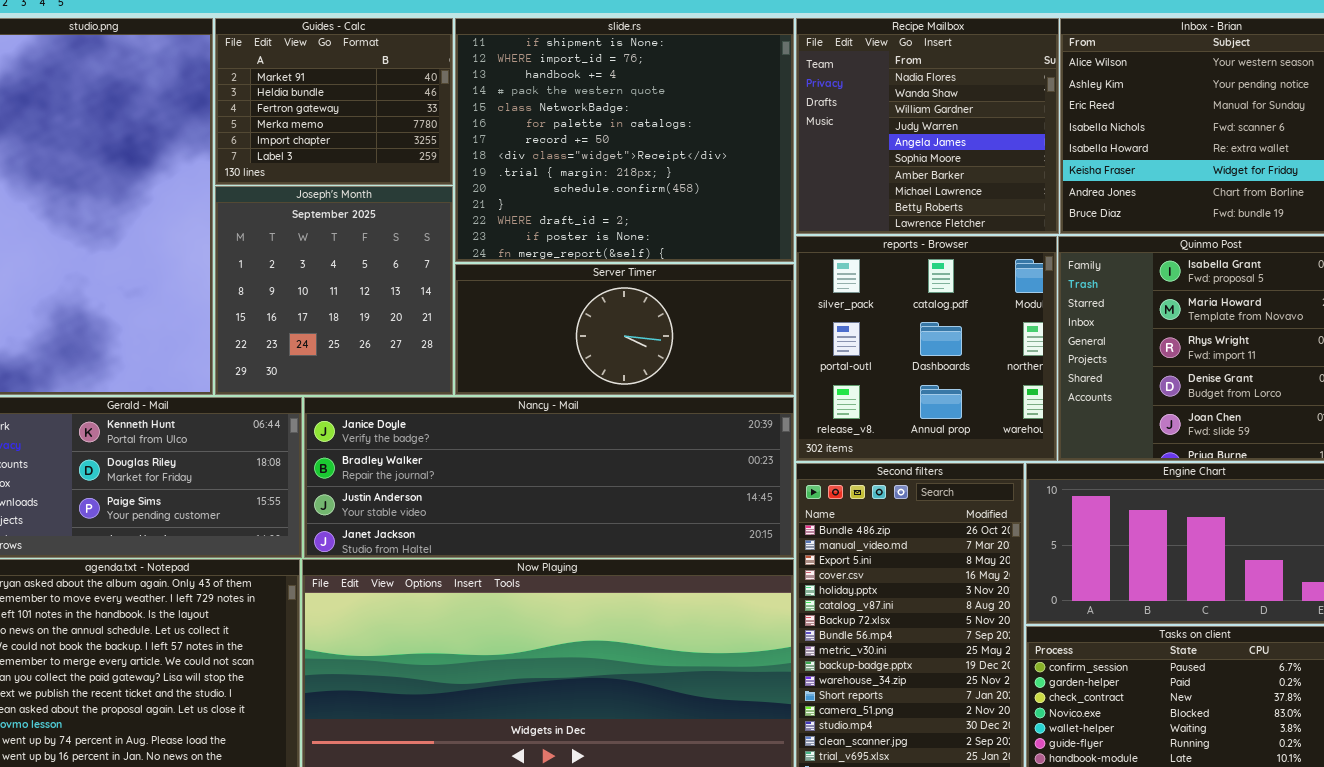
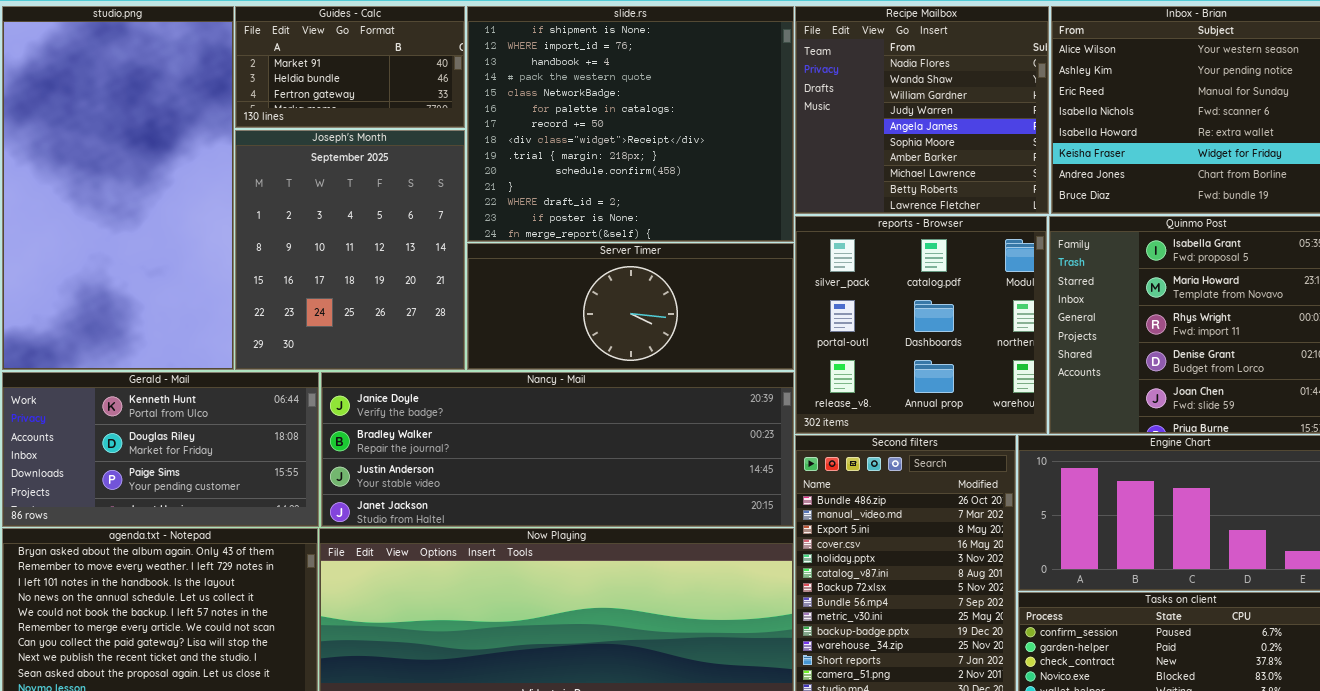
Guides - Calc: [215,18,453,185] -> [235,6,465,128], resized
Joseph's Month: [215,186,453,395] -> [235,130,465,370], resized

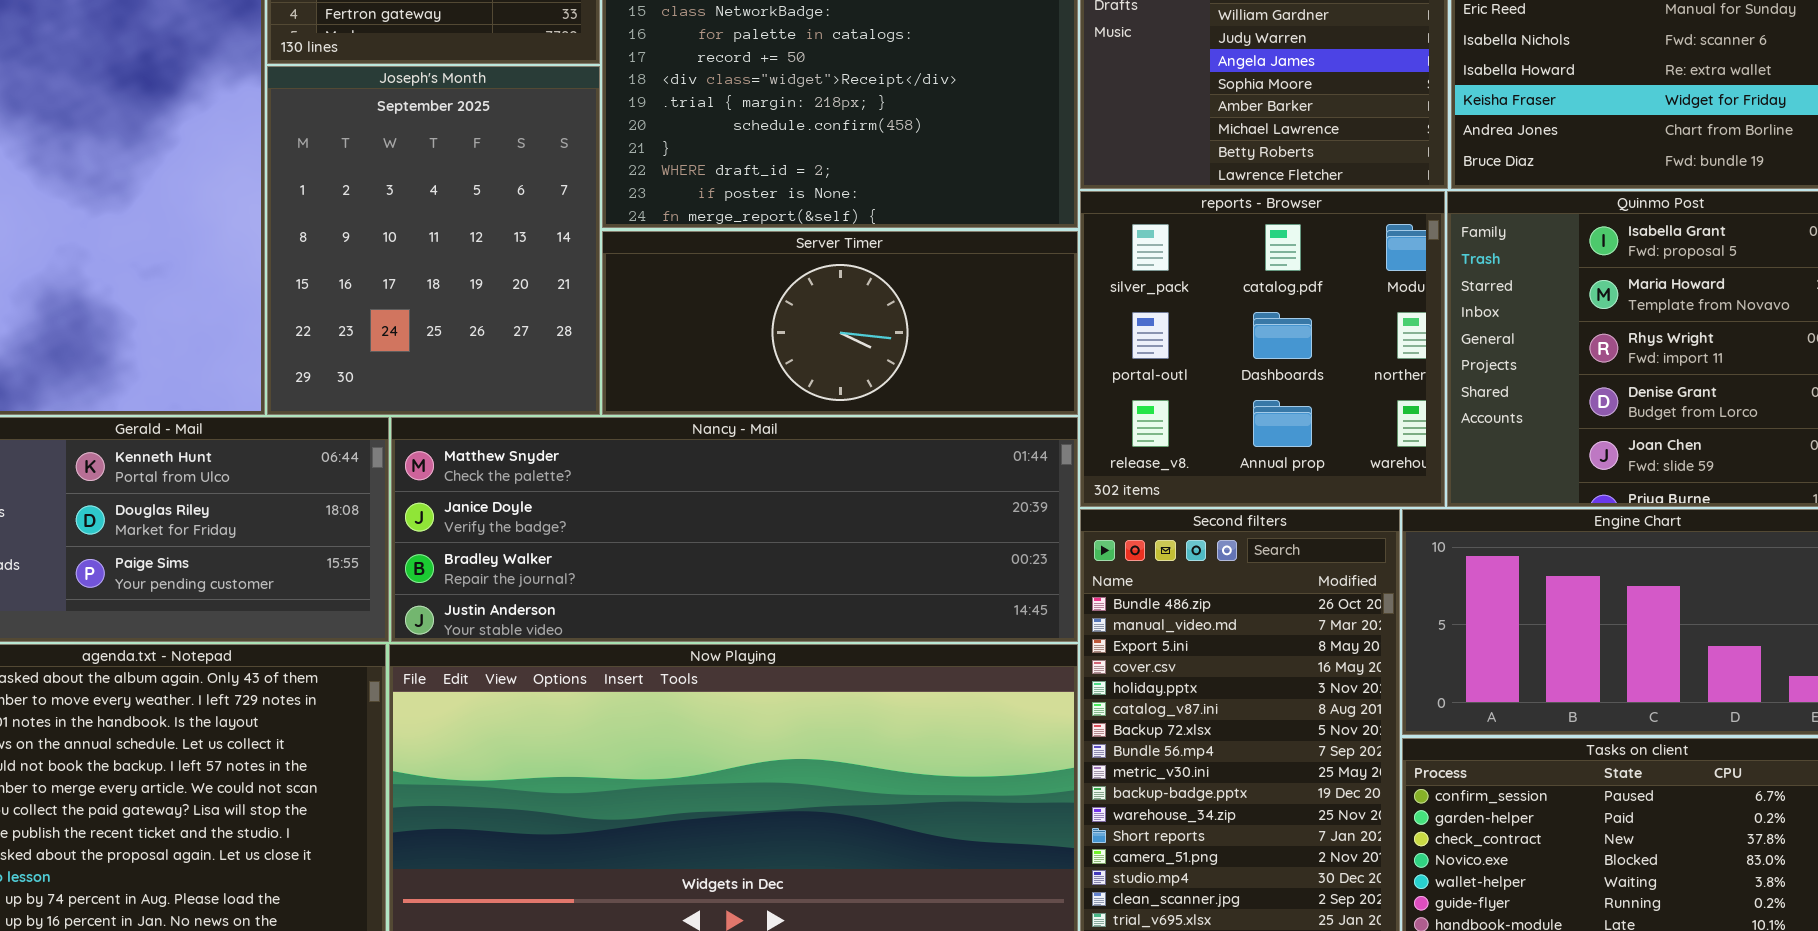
Nancy - Mail: [321,372,794,527] -> [391,417,1078,642], scrolled up 1 row

